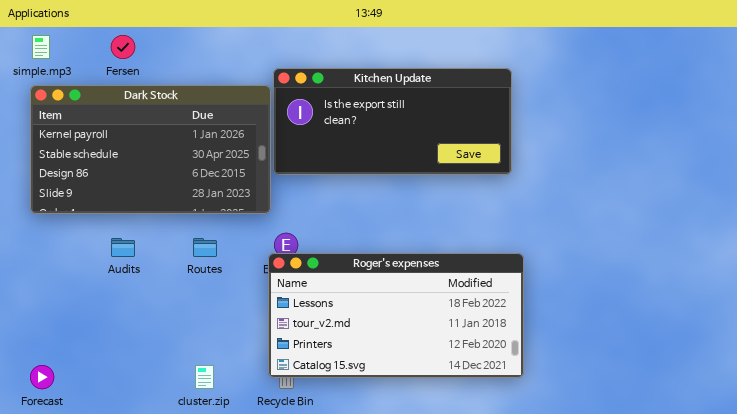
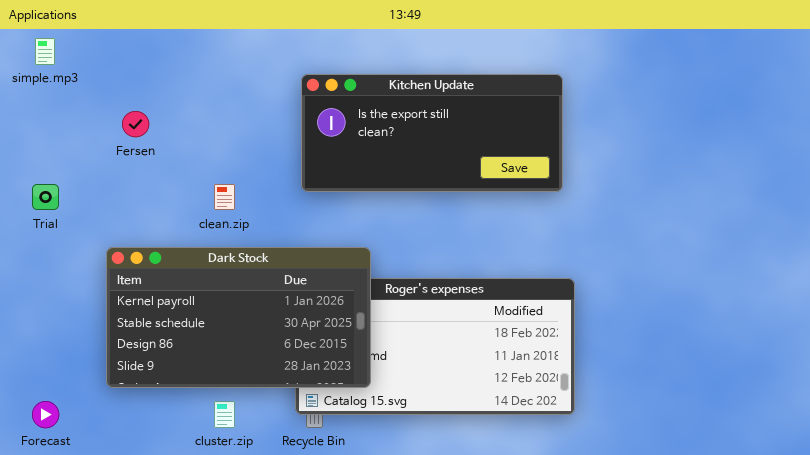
Fersen: [111,35,135,59] -> [122,111,149,137], moved
Dark Stock: [30,85,271,214] -> [106,247,371,388], moved

